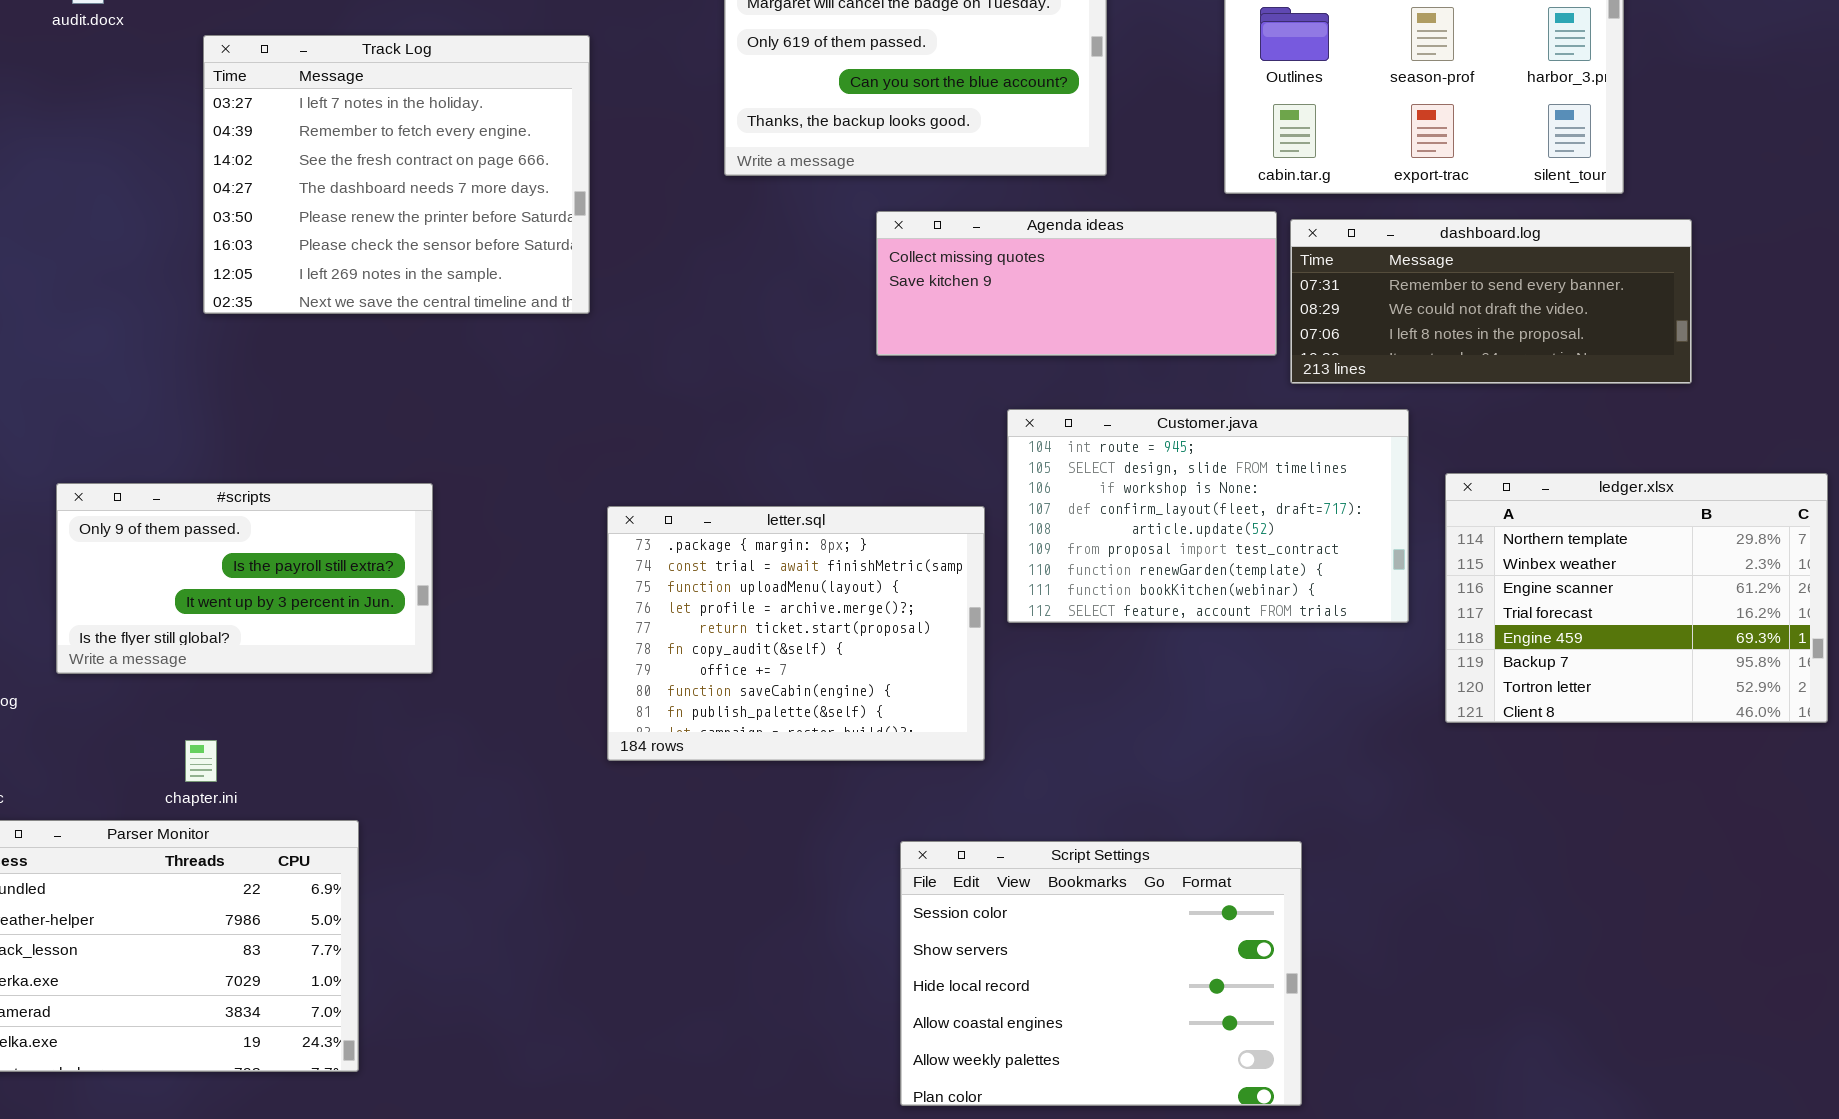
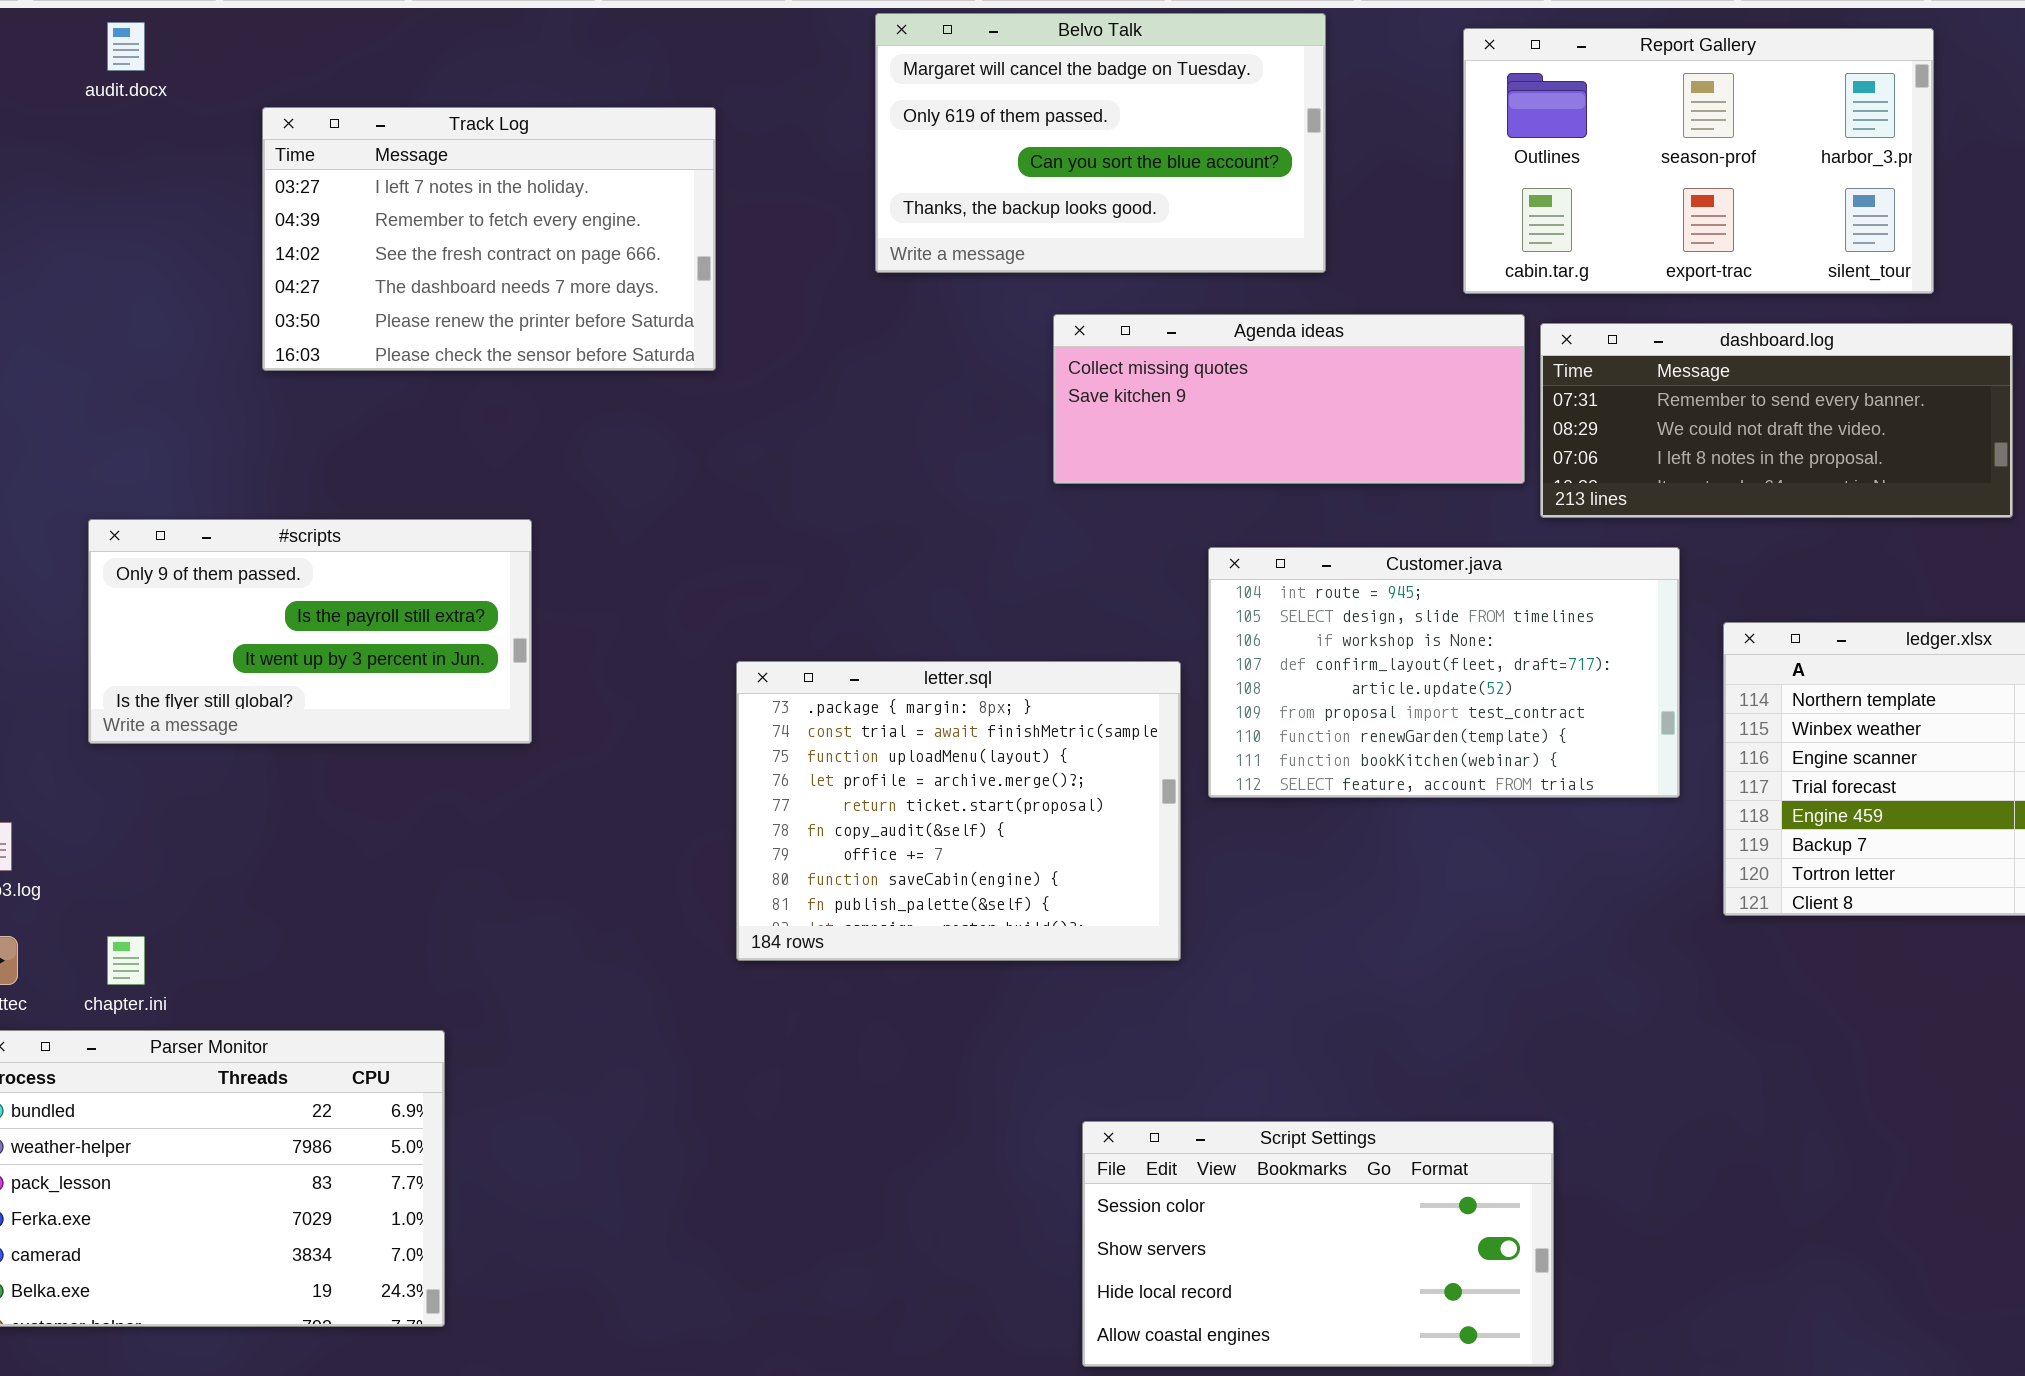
Track Log: [203,35,590,314] -> [262,107,716,371], resized
#scripts: [56,483,433,674] -> [88,519,532,744], moved
chapter.ini: [185,740,217,782] -> [107,936,145,985], moved
Script Settings: [900,841,1302,1106] -> [1082,1121,1554,1367], resized

